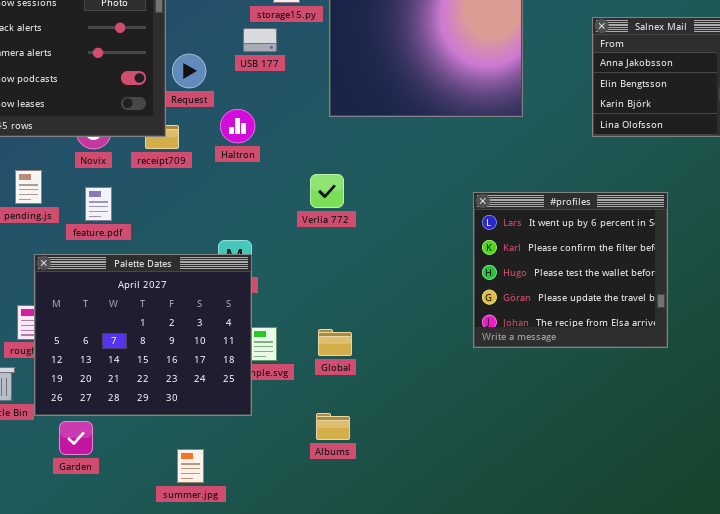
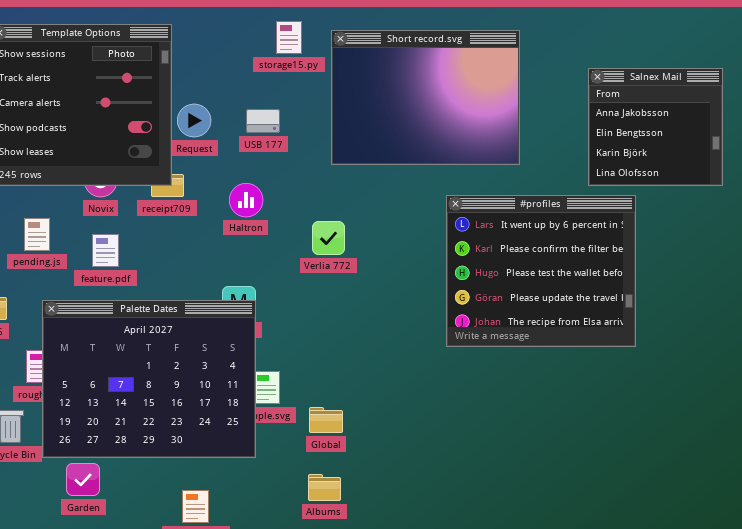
USB 177: [243,28,277,52] -> [246,109,280,133], moved
Haltron: [220,109,255,143] -> [229,183,263,217], moved
#profiles: [473,192,668,348] -> [446,195,636,347], moved
Global: [318,329,352,356] -> [309,407,343,433], moved
Albums: [316,413,350,440] -> [308,474,341,501], moved

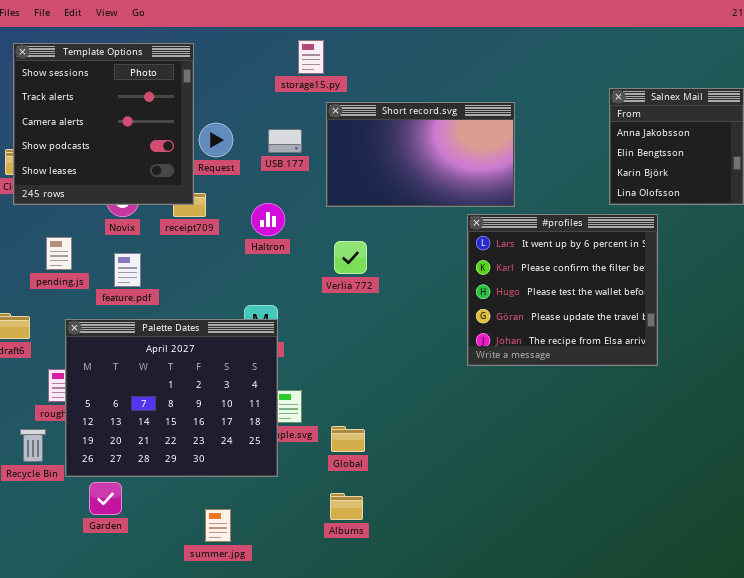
Short record.svg: [331,30,520,165] -> [326,102,515,207], moved, resized

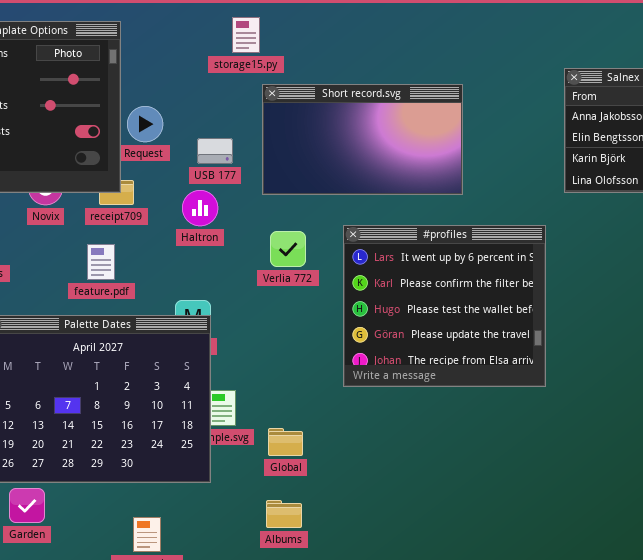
USB 177: [268,129,302,153] -> [197,138,233,164], moved
#profiles: [467,214,658,366] -> [343,225,546,387], moved
feature.pdf: [114,253,141,287] -> [87,244,115,280], moved

